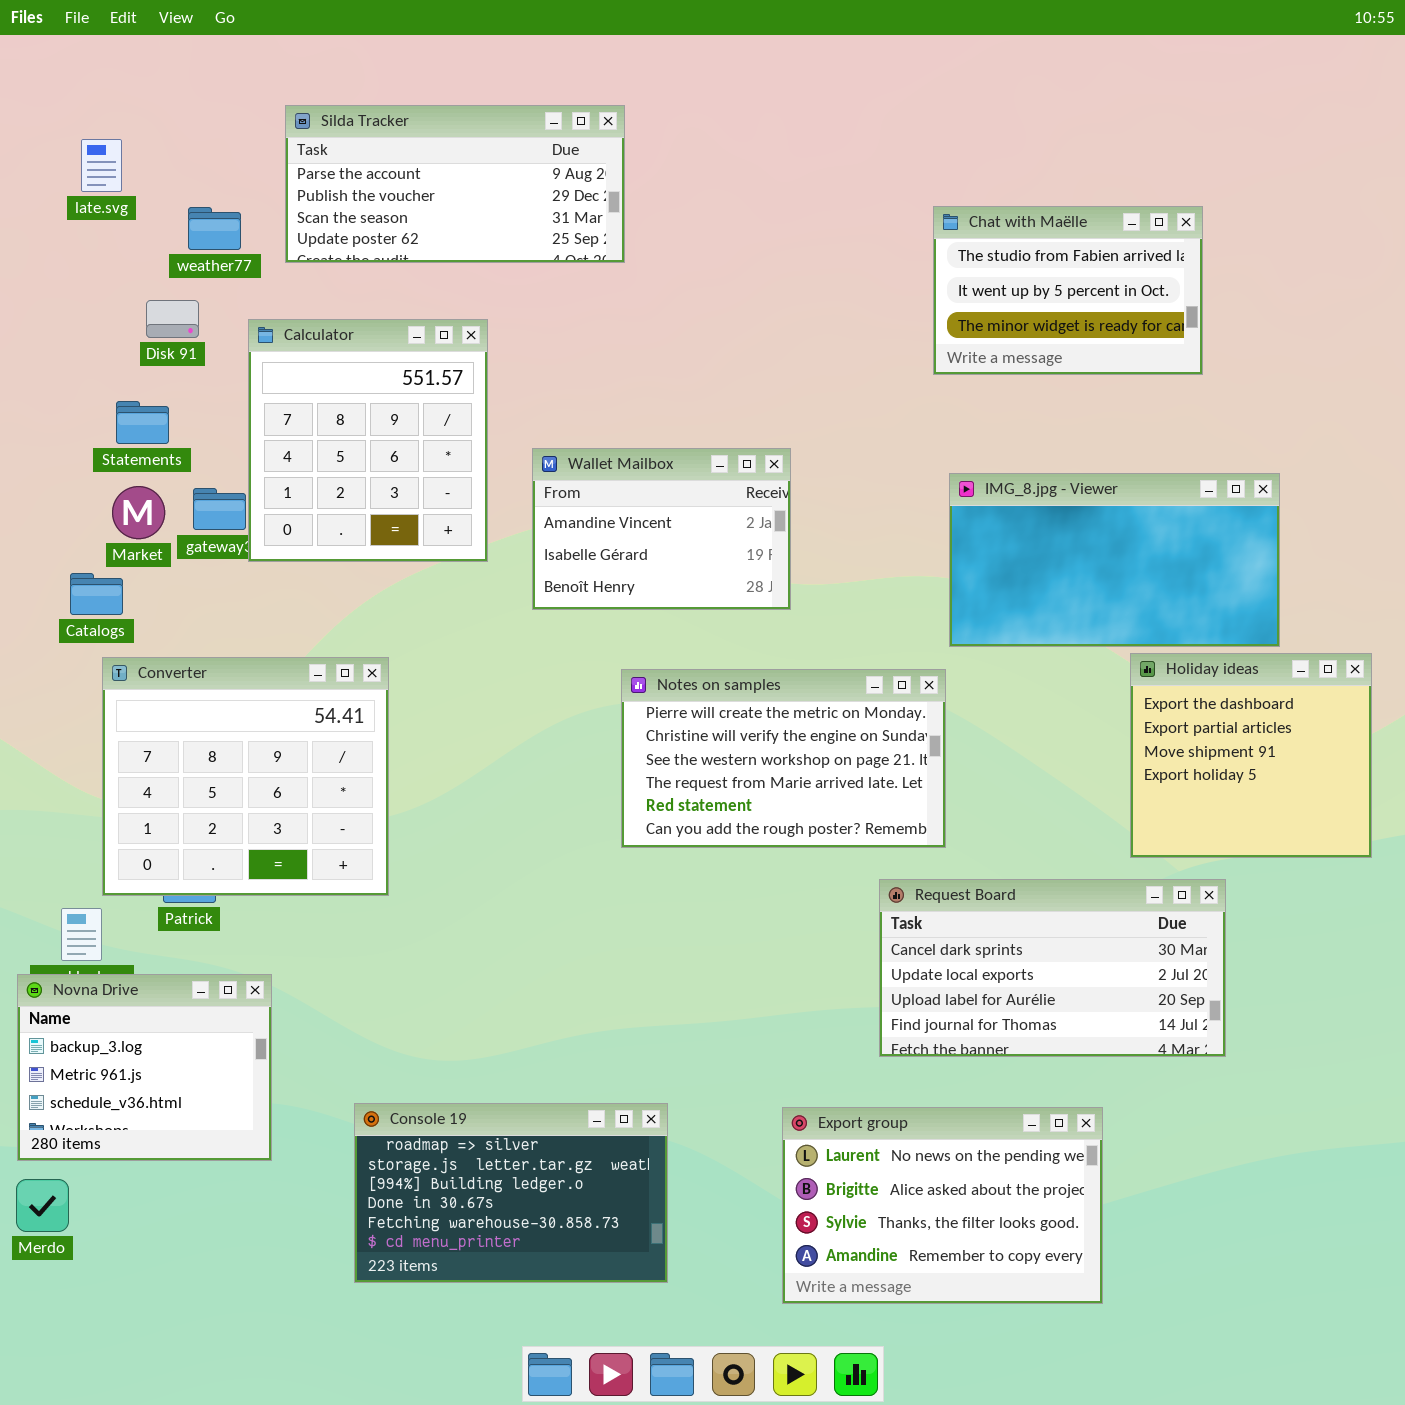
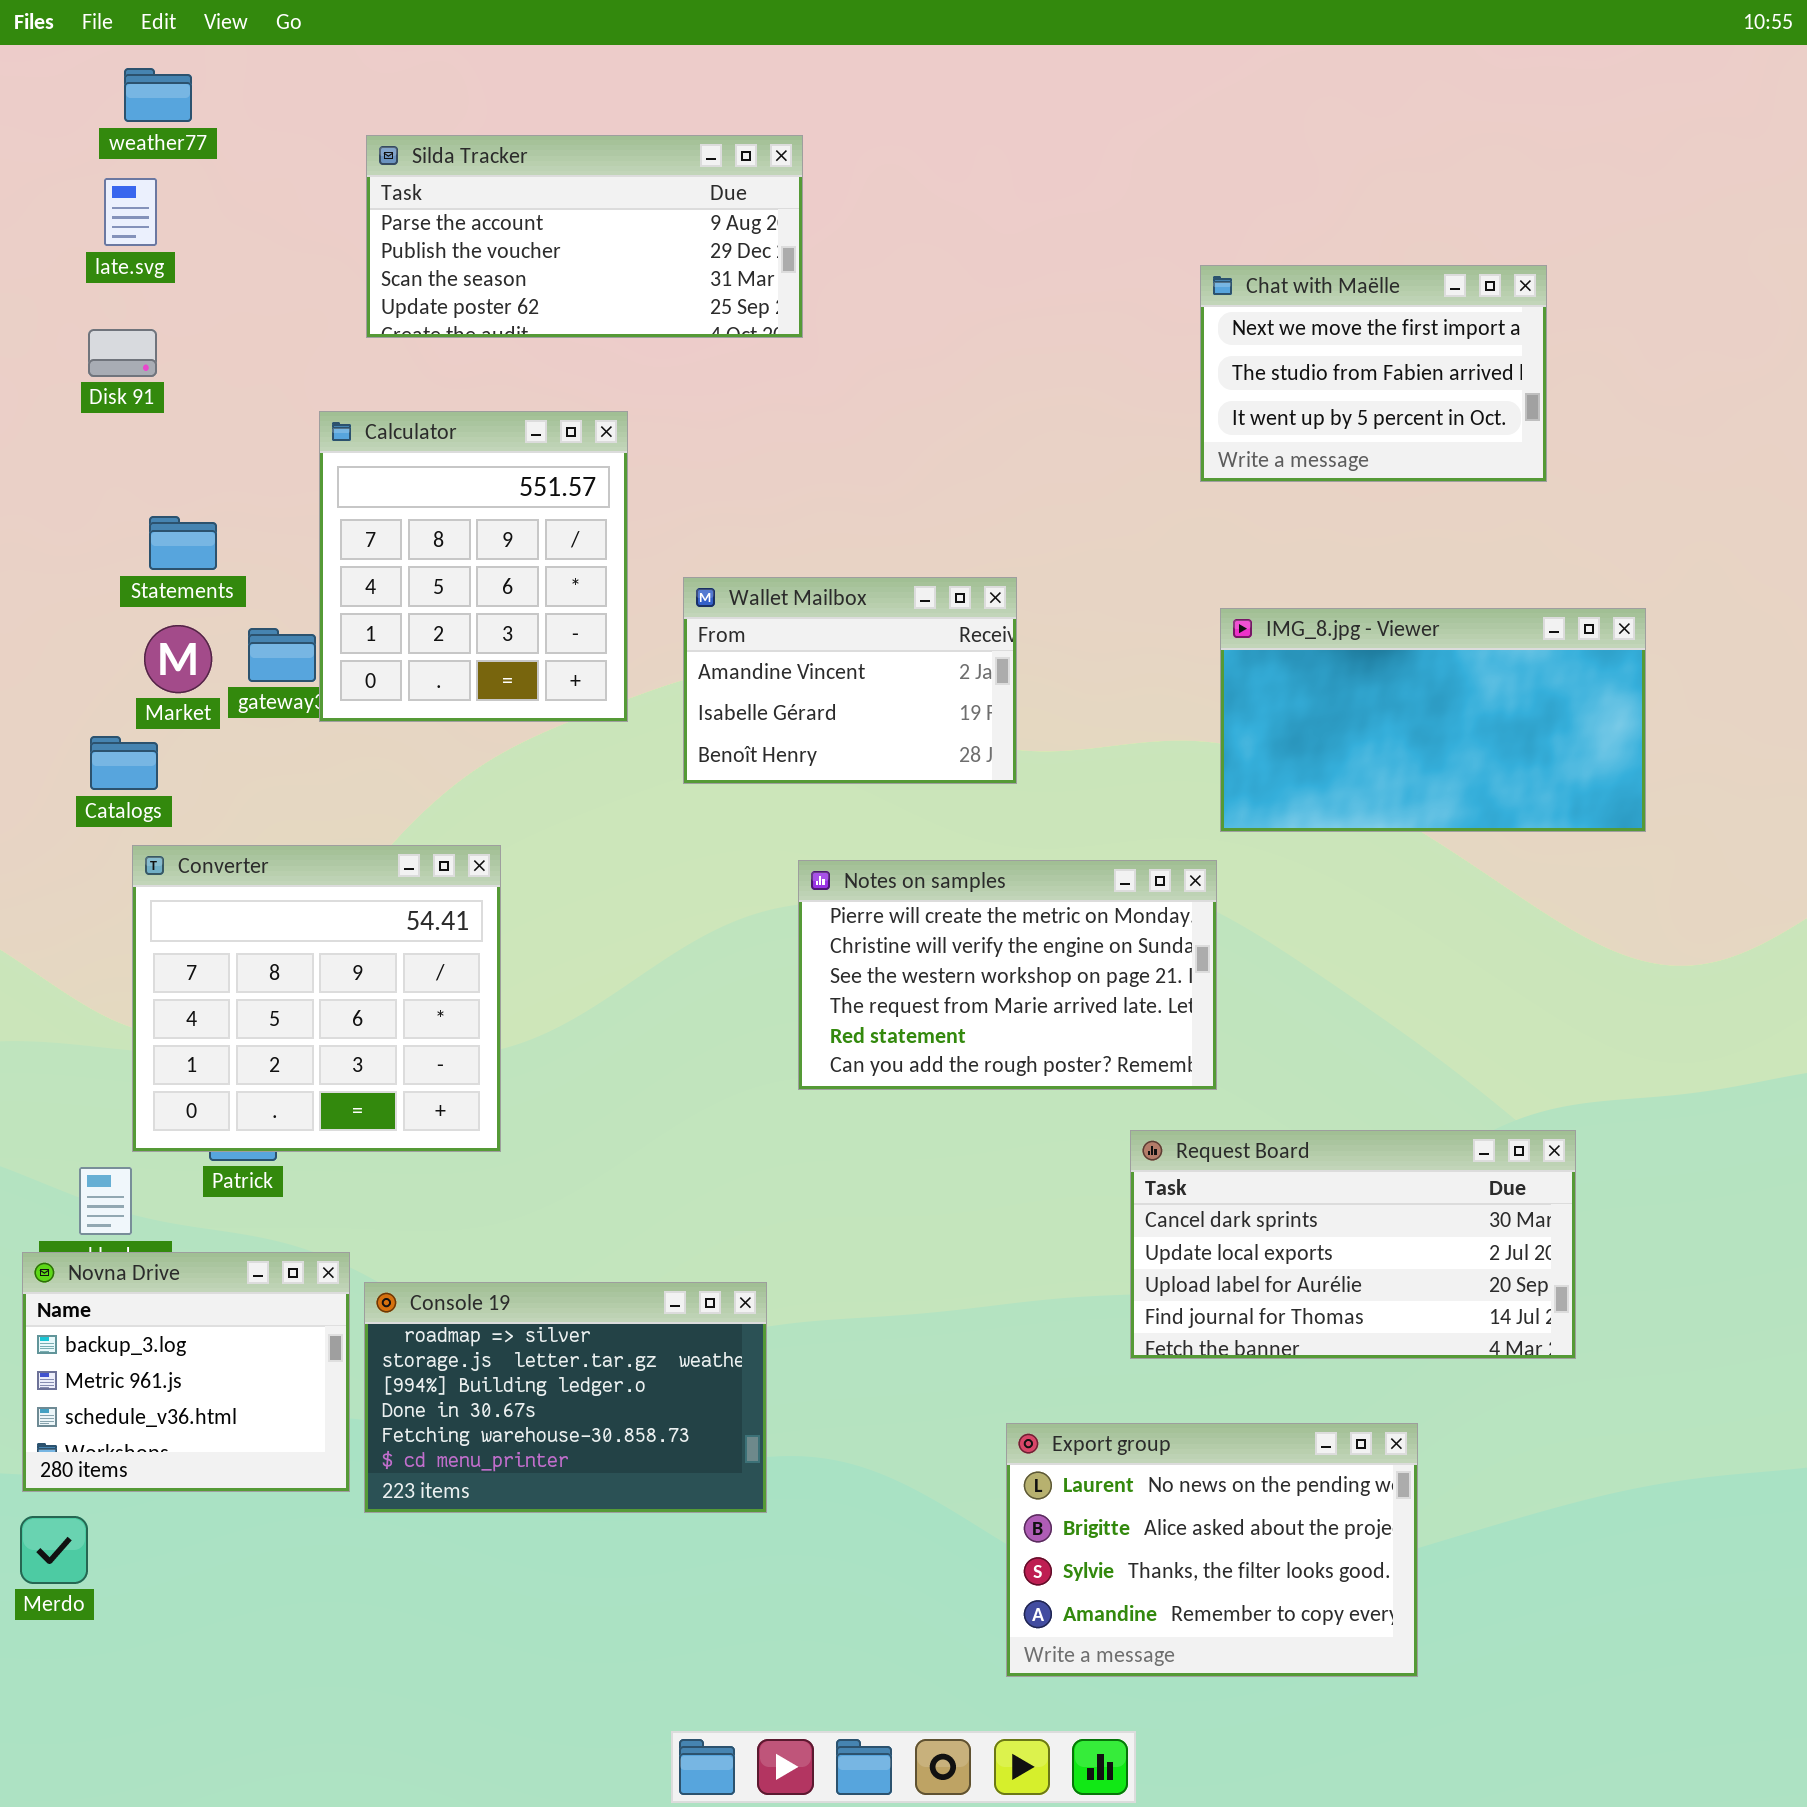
Chat with Maëlle: [933,206,1203,375] -> [1200,265,1547,482], scrolled up 1 row
weather77: [188,207,241,250] -> [124,68,192,122], moved
Disk 91: [146,300,199,338] -> [88,329,157,377], moved
Holiday ideas: [1130,653,1372,858] -> none, closed
Console 19: [354,1103,668,1283] -> [364,1282,767,1513], moved

